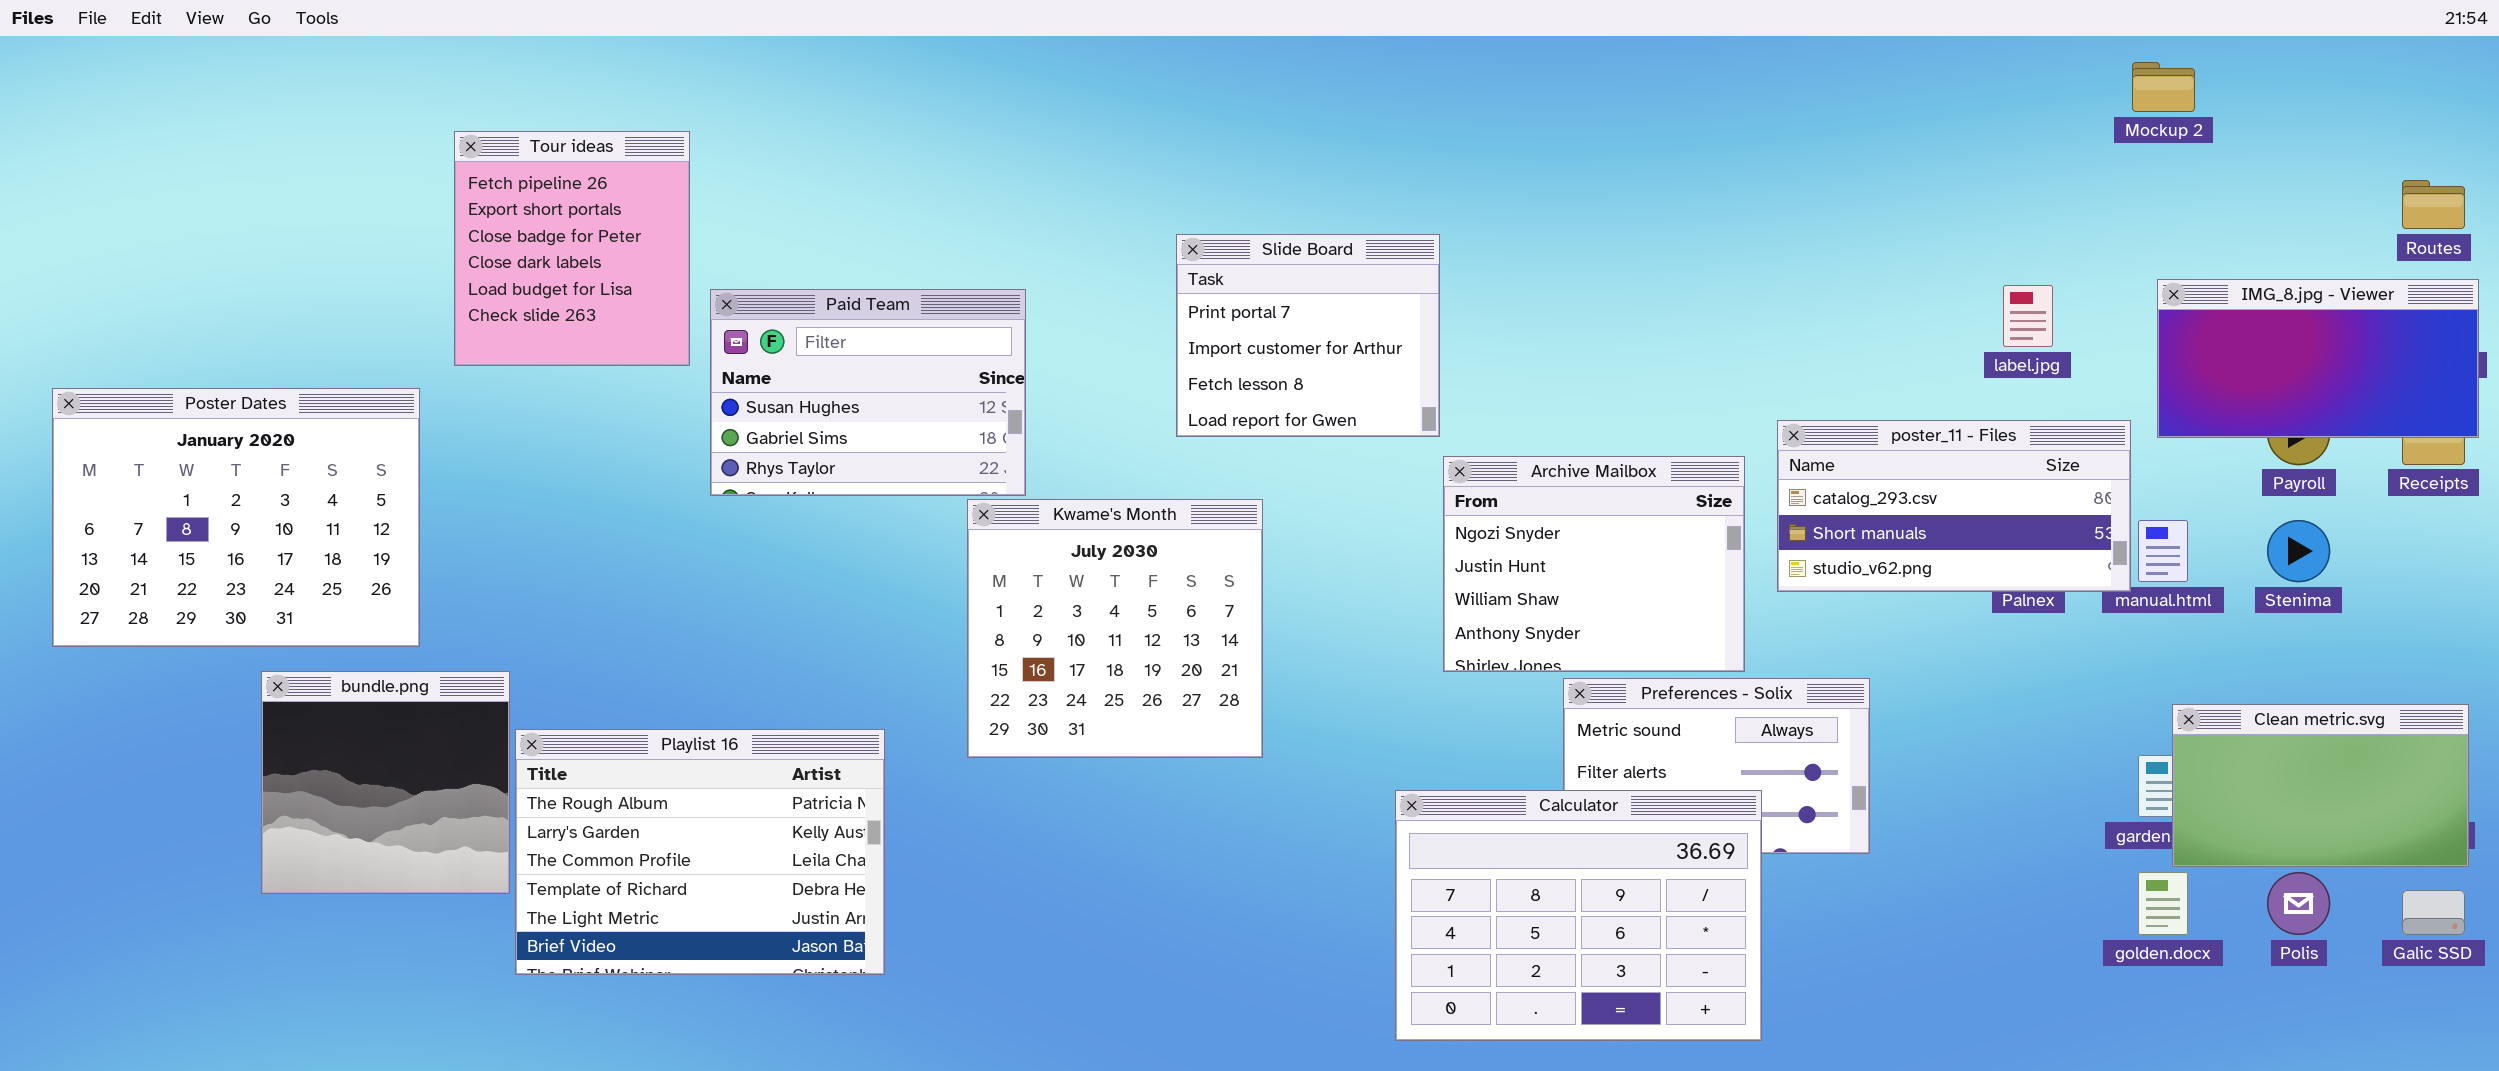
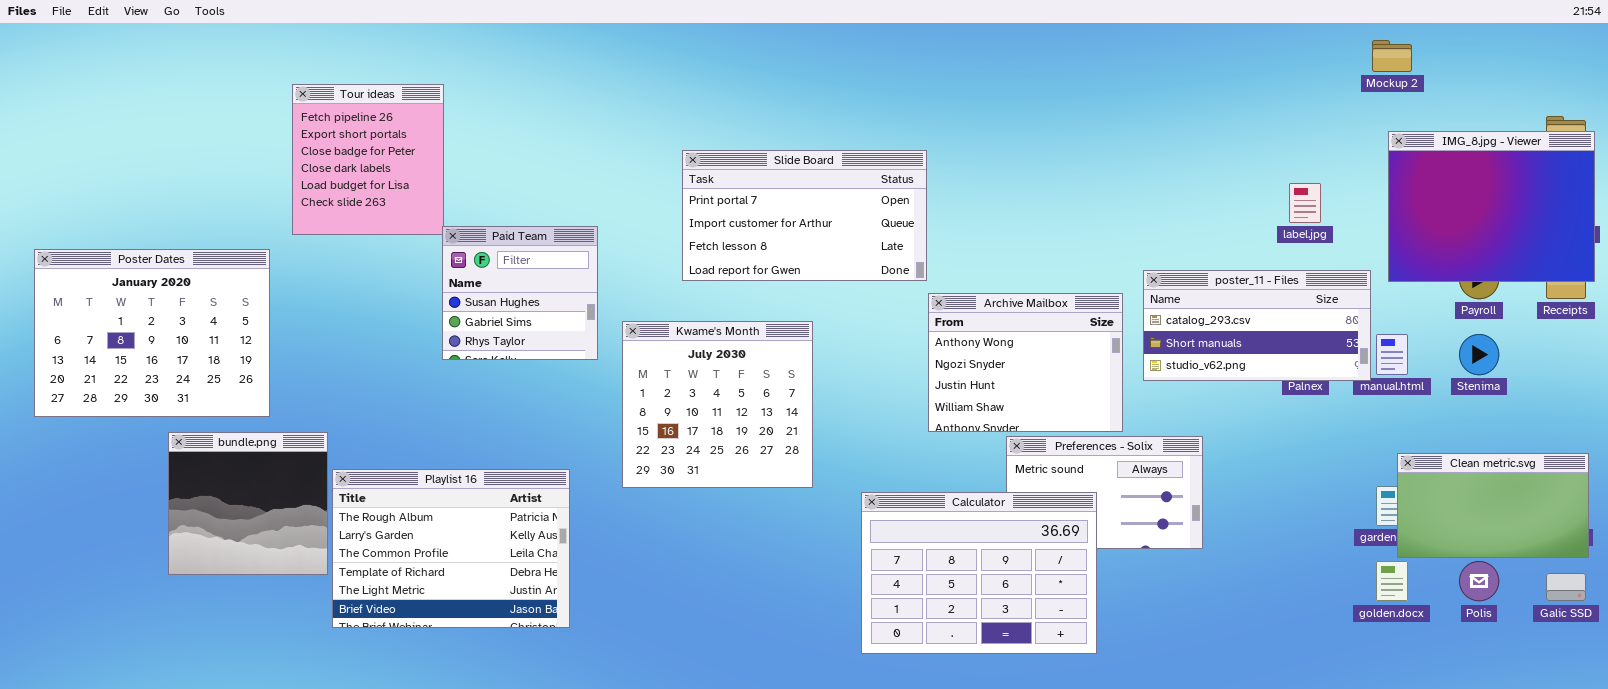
Slide Board: [1176,234,1440,437] -> [682,150,927,281], resized
IMG_8.jpg - Viewer: [2157,279,2479,438] -> [1388,131,1595,282], resized
Paid Team: [710,289,1026,496] -> [442,226,598,360], moved, resized
Archive Mailbox: [1443,456,1745,672] -> [928,293,1123,432], scrolled up 1 row
Calculator: [1395,790,1762,1041] -> [861,492,1097,654], moved

